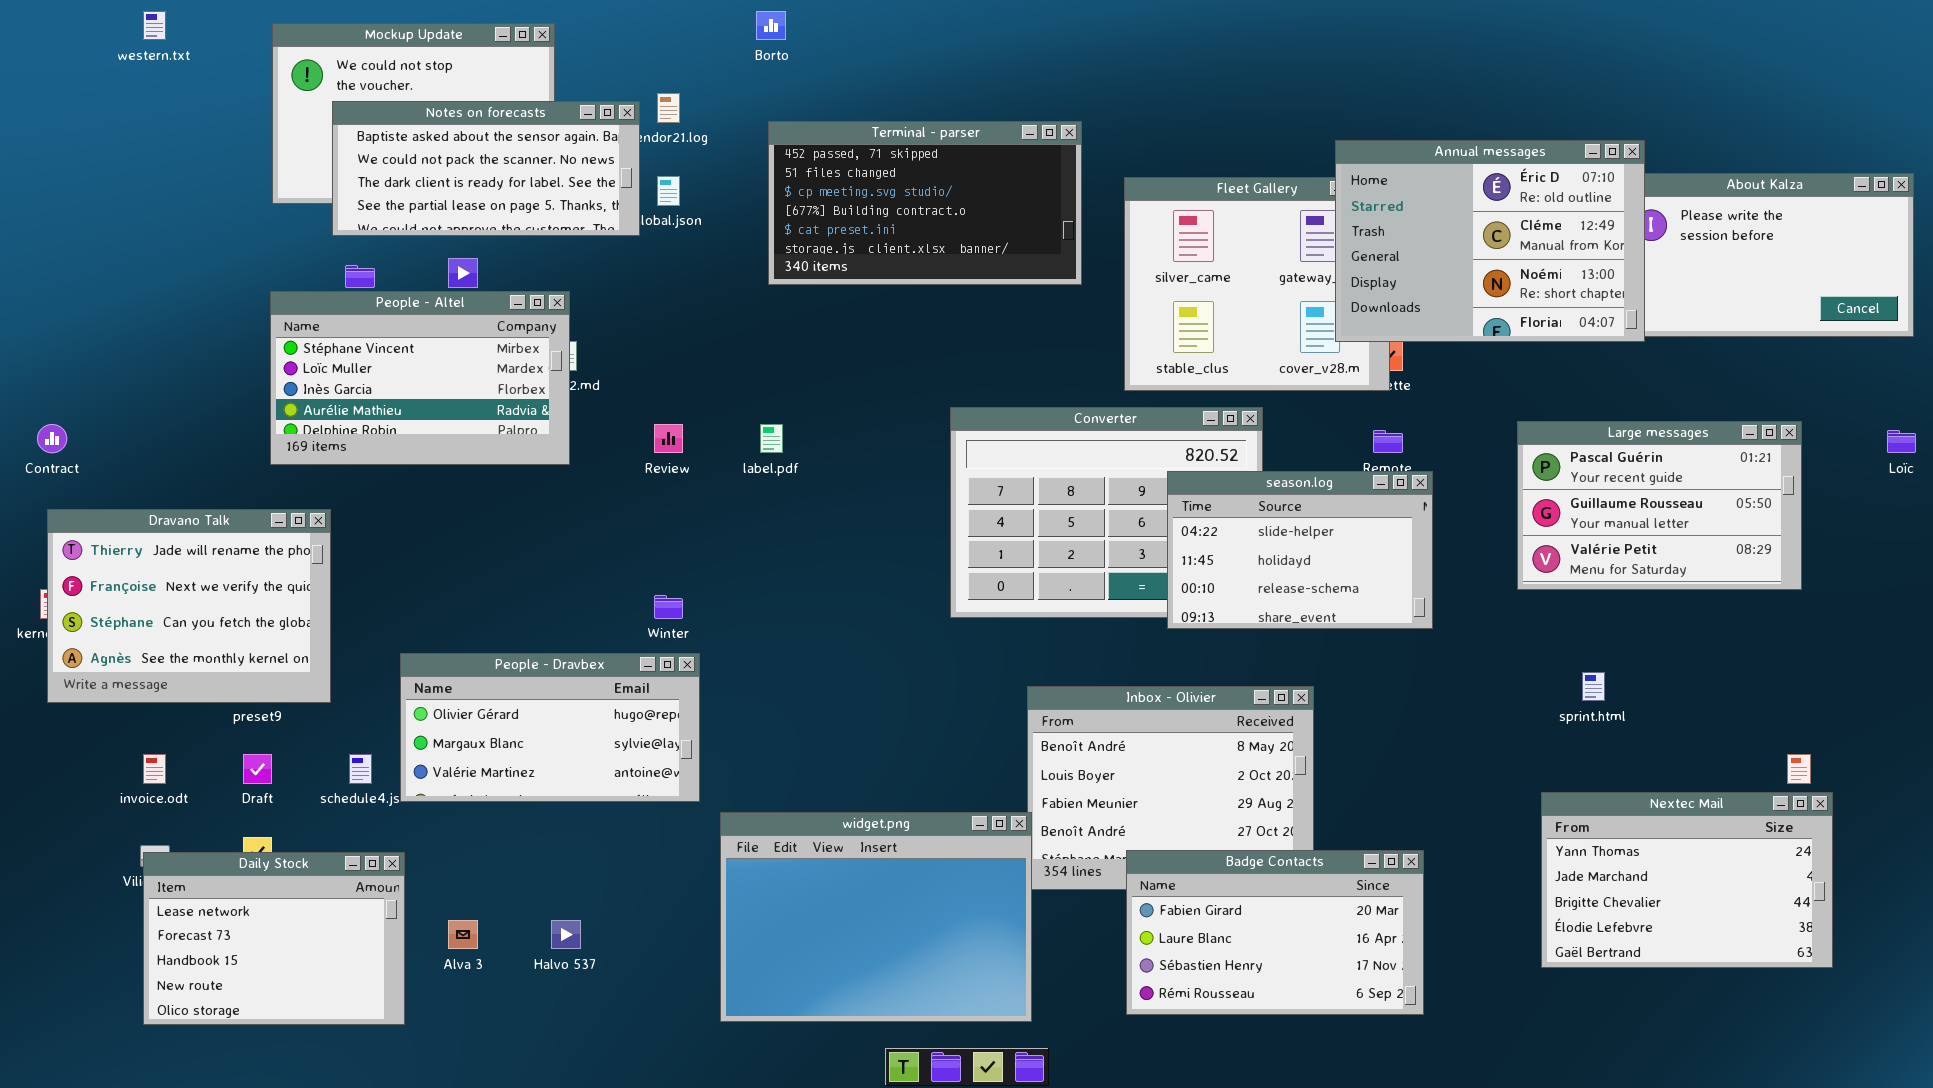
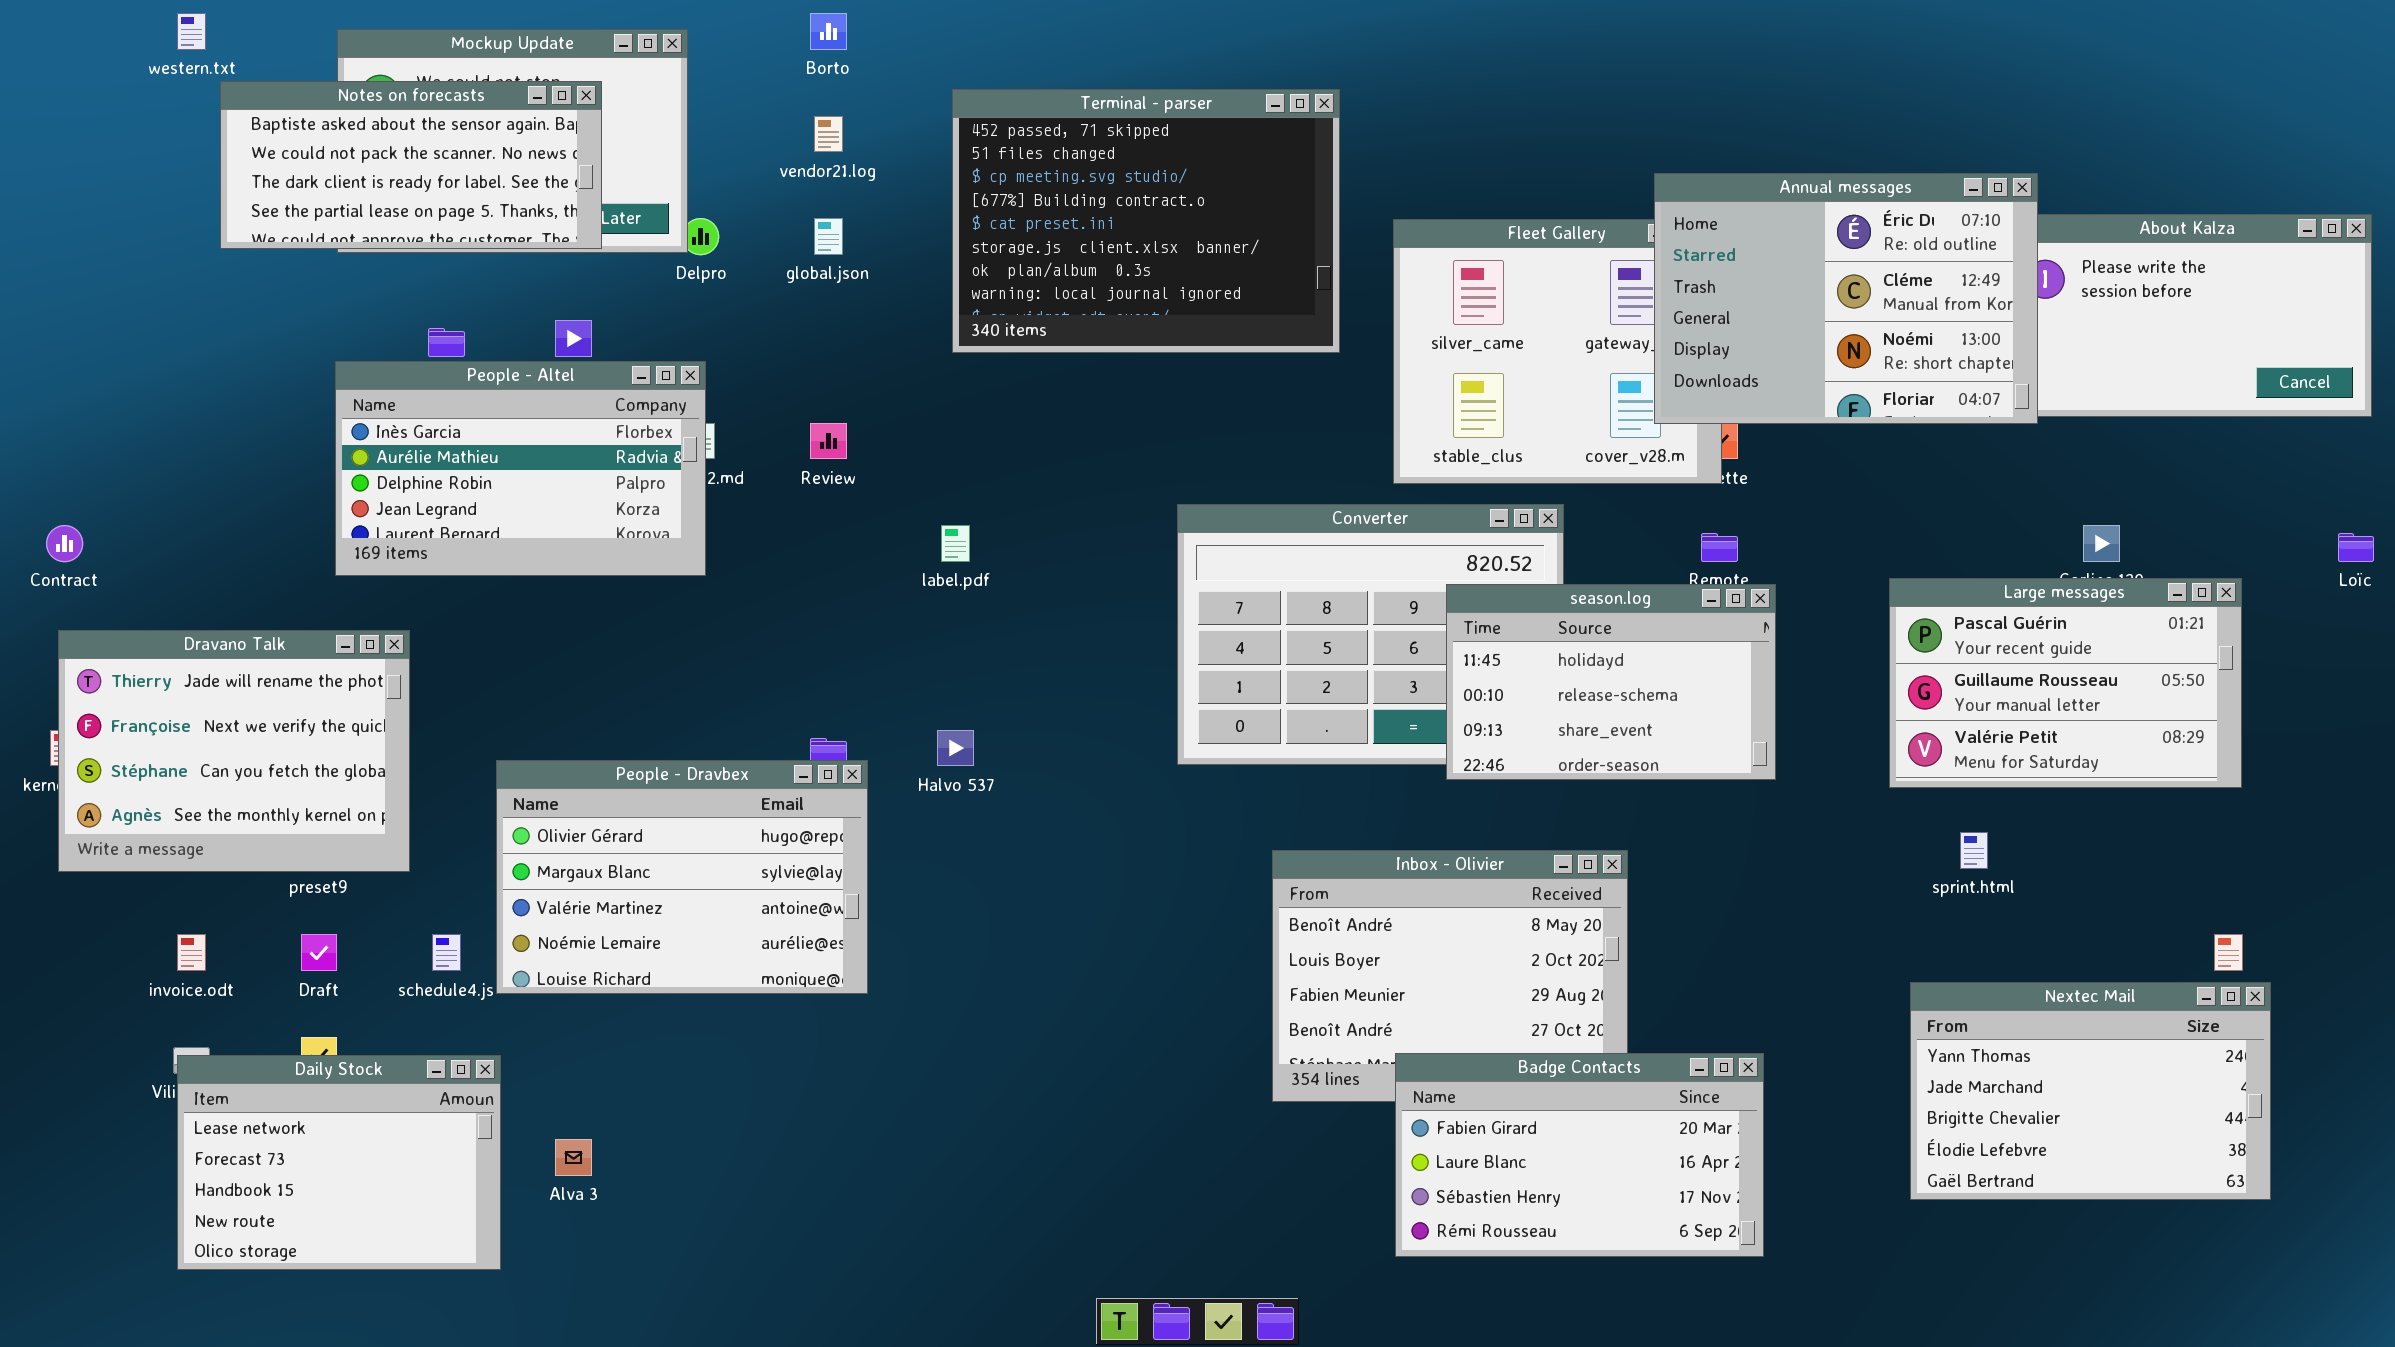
Borto: [756,11,786,40] -> [810,13,847,50], moved
Notes on forecasts: [332,101,640,236] -> [220,81,602,249], moved
Terminal - parser: [768,121,1082,285] -> [952,89,1340,353], resized
People - Altel: [270,291,570,465] -> [335,361,706,576], scrolled down 2 rows
Large messages: [1517,421,1802,590] -> [1889,578,2242,788], moved
Review: [654,424,683,453] -> [810,423,847,459], moved
season.log: [1167,471,1433,629] -> [1446,584,1776,780], scrolled down 1 row
People - Dravbex: [400,653,700,802] -> [496,760,868,994], resized
widget.png: [720,812,1032,1022] -> none, closed
Halvo 537: [551,920,581,949] -> [937,730,974,766], moved

